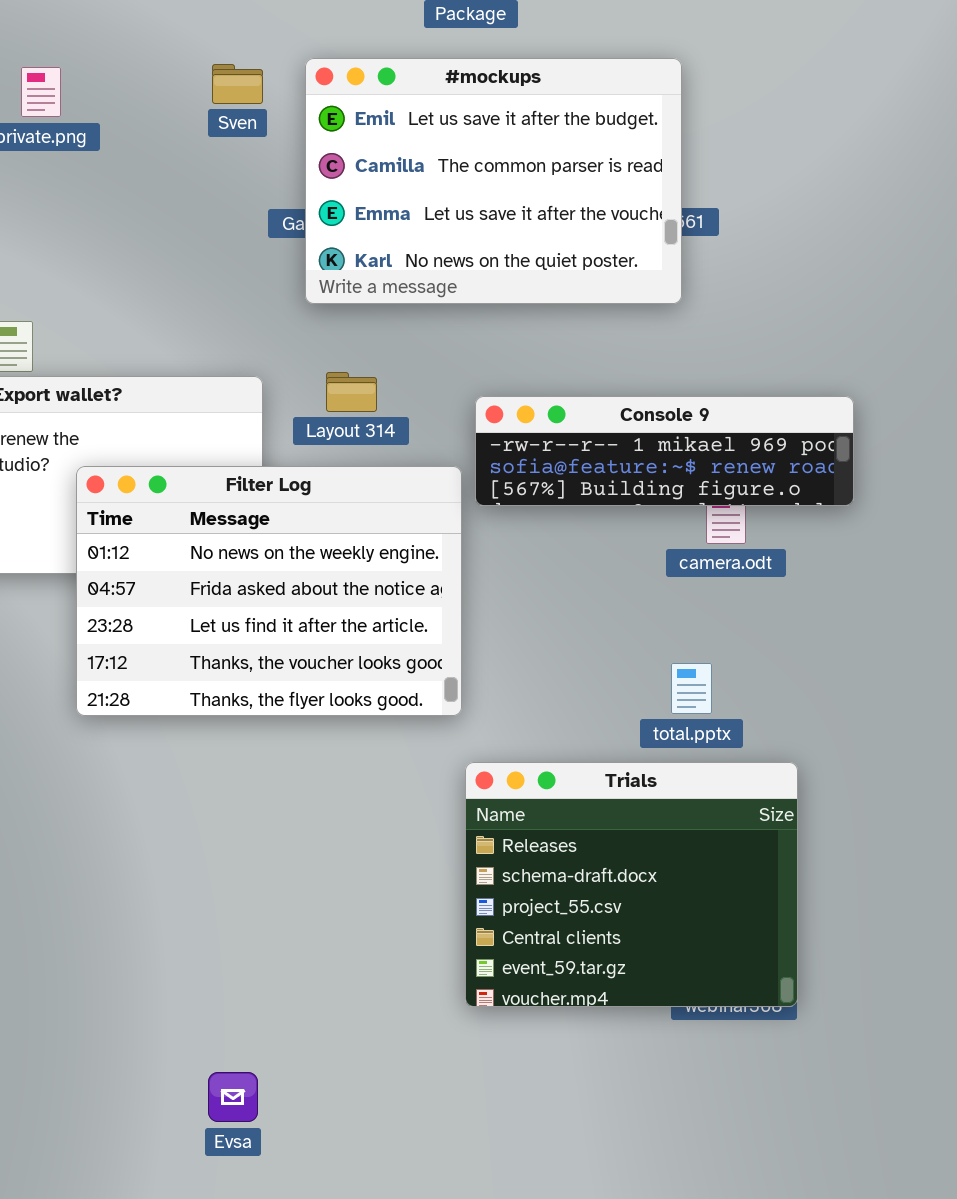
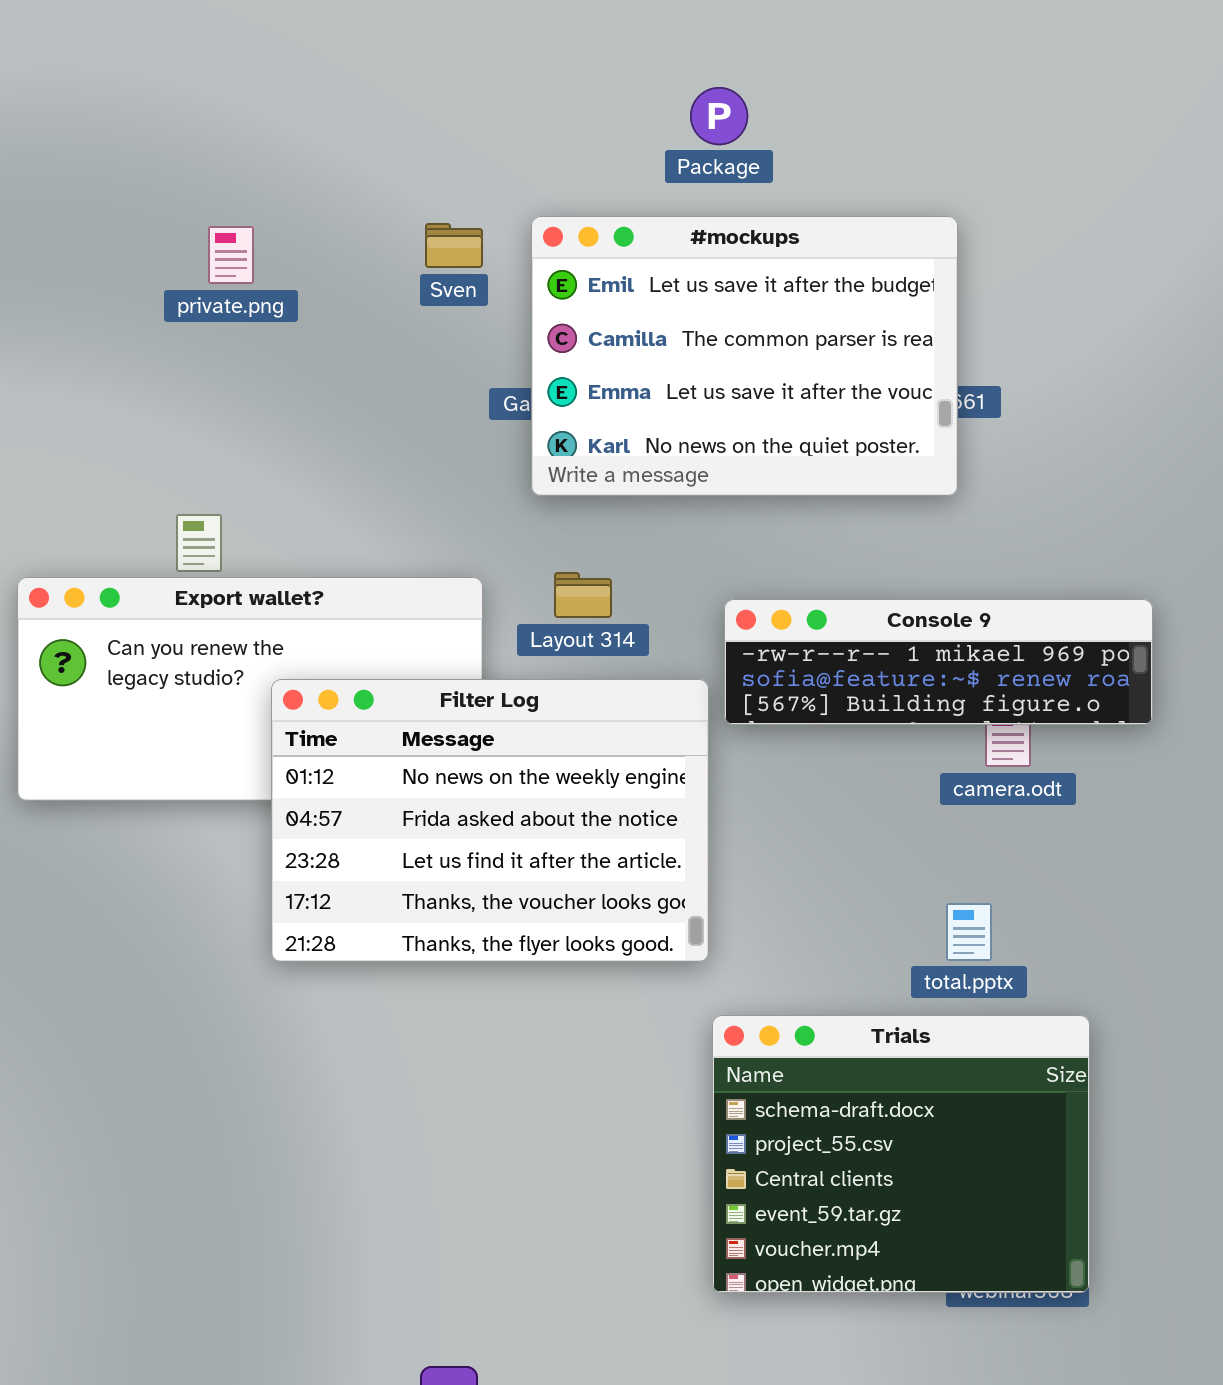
Trials: [465,762,798,1007] -> [712,1015,1090,1293], scrolled down 1 row

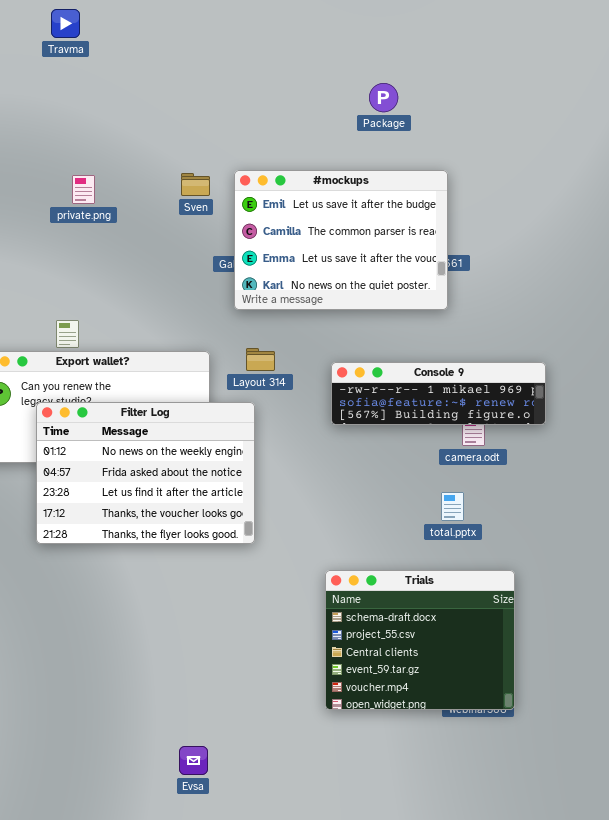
Package: [690,87,748,145] -> [369,83,398,112], moved
Filter Log: [271,679,709,962] -> [36,402,255,544], moved
total.pptx: [946,903,992,961] -> [441,492,464,521], moved

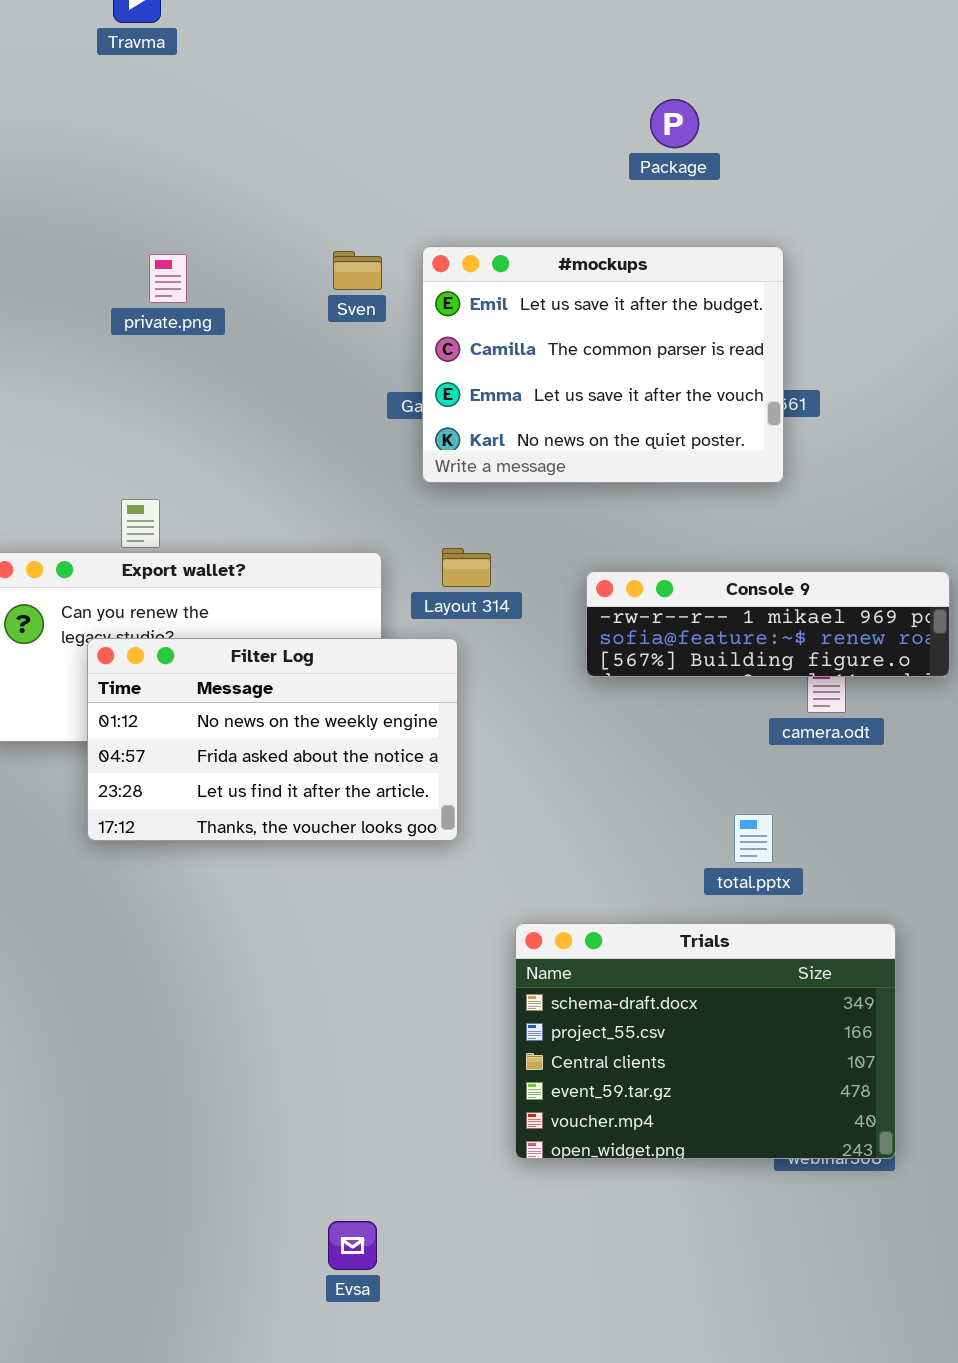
Filter Log: [36,402,255,544] -> [87,638,458,841], resized
total.pptx: [441,492,464,521] -> [734,814,773,863], moved
Trials: [325,570,515,710] -> [515,923,896,1159], resized

